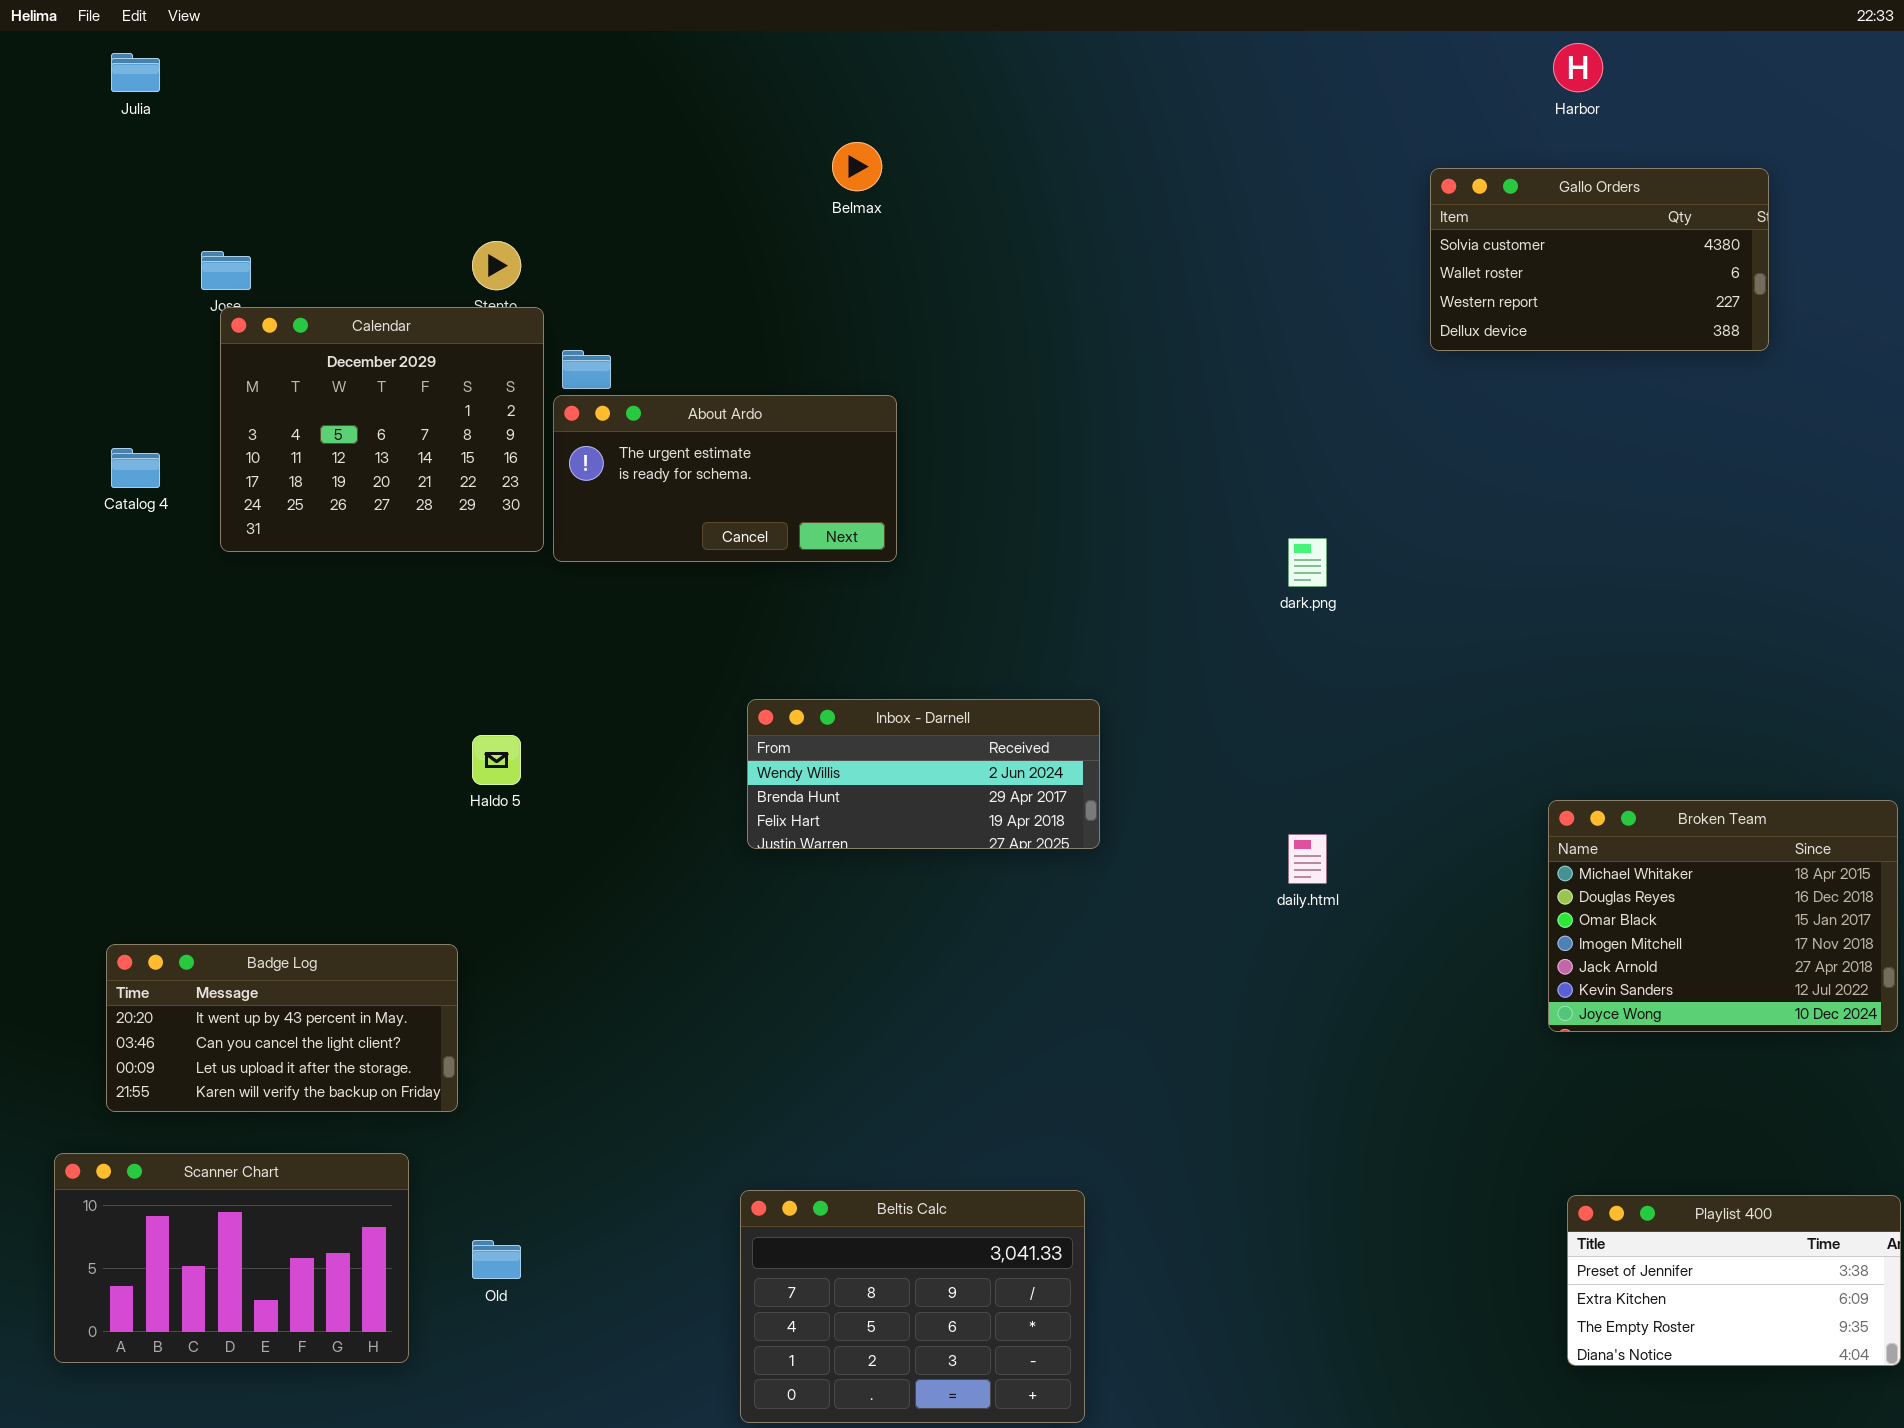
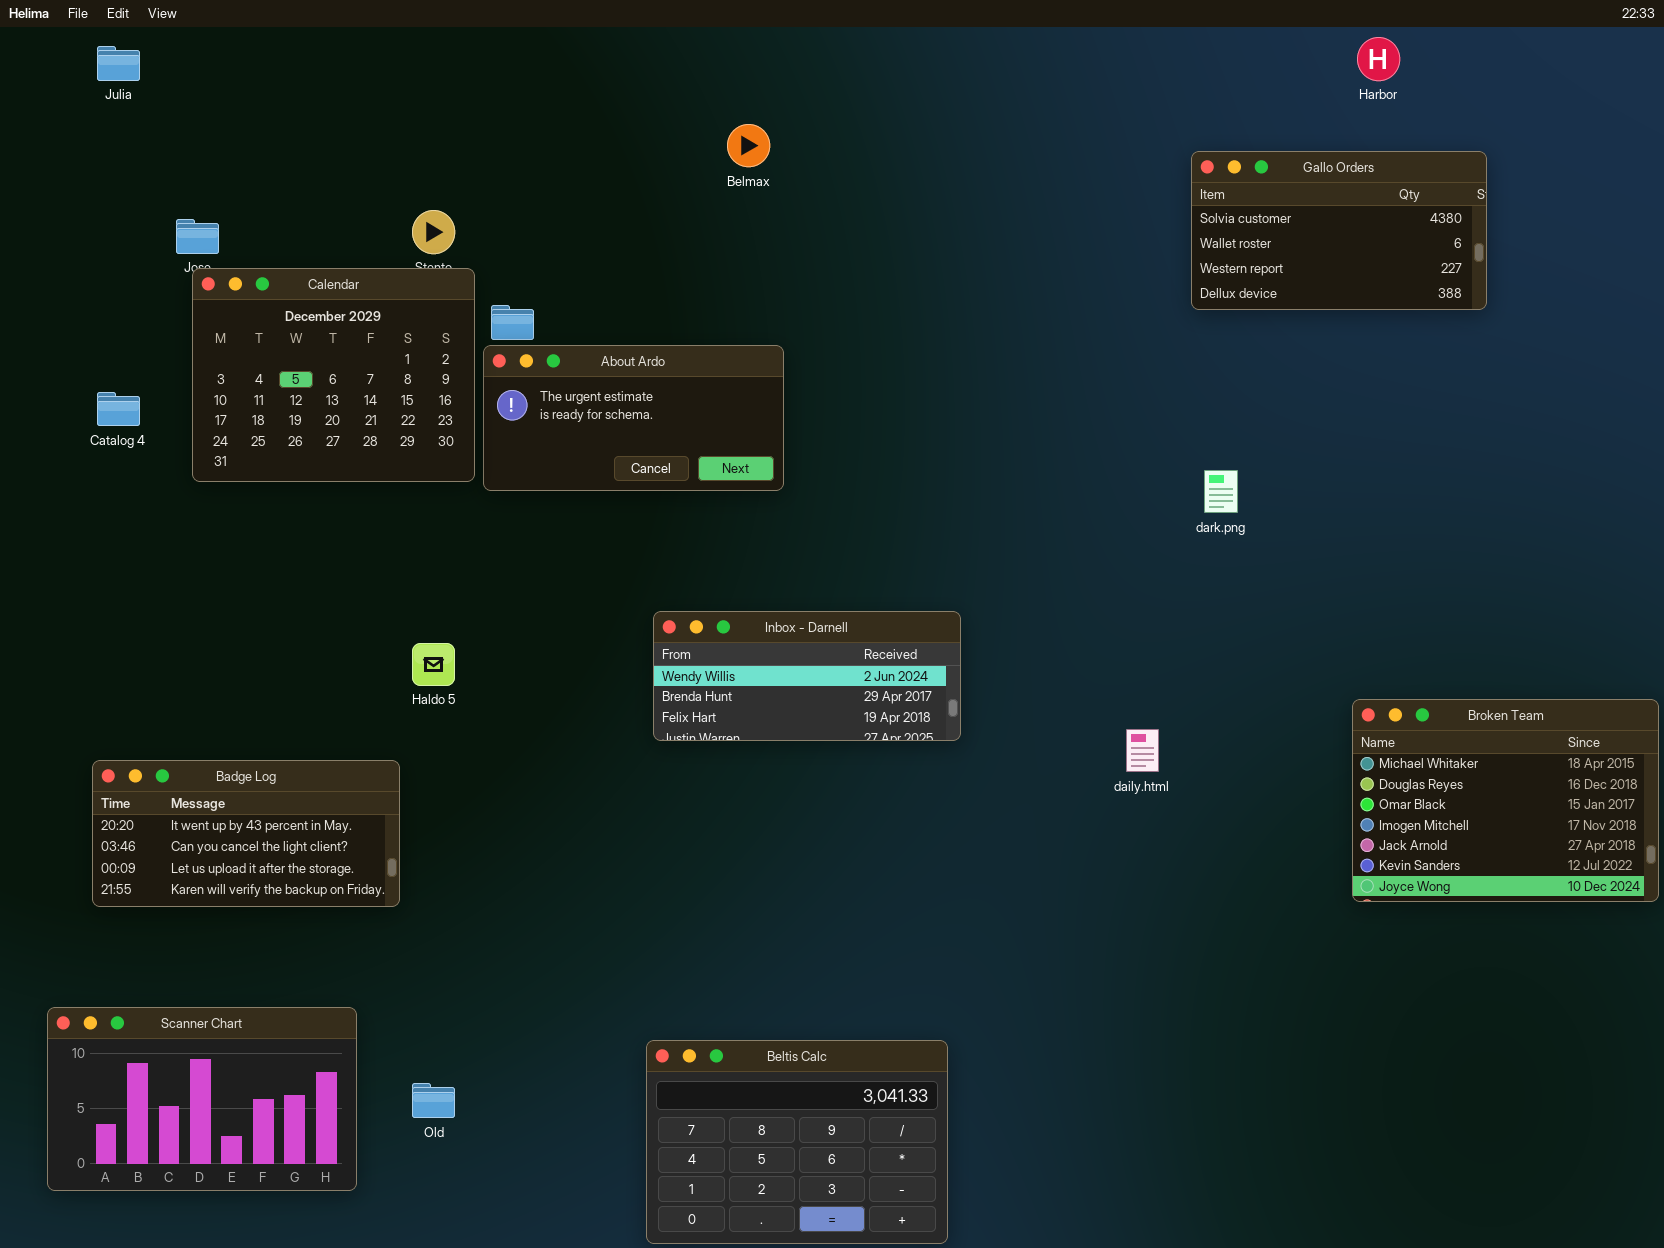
Gallo Orders: [1430,168,1769,351] -> [1191,151,1487,310], moved
dark.png: [1288,538,1327,587] -> [1204,470,1238,513], moved
Badge Log: [106,944,458,1112] -> [92,760,400,907], moved
Playlist 400: [1567,1195,1901,1366] -> none, closed

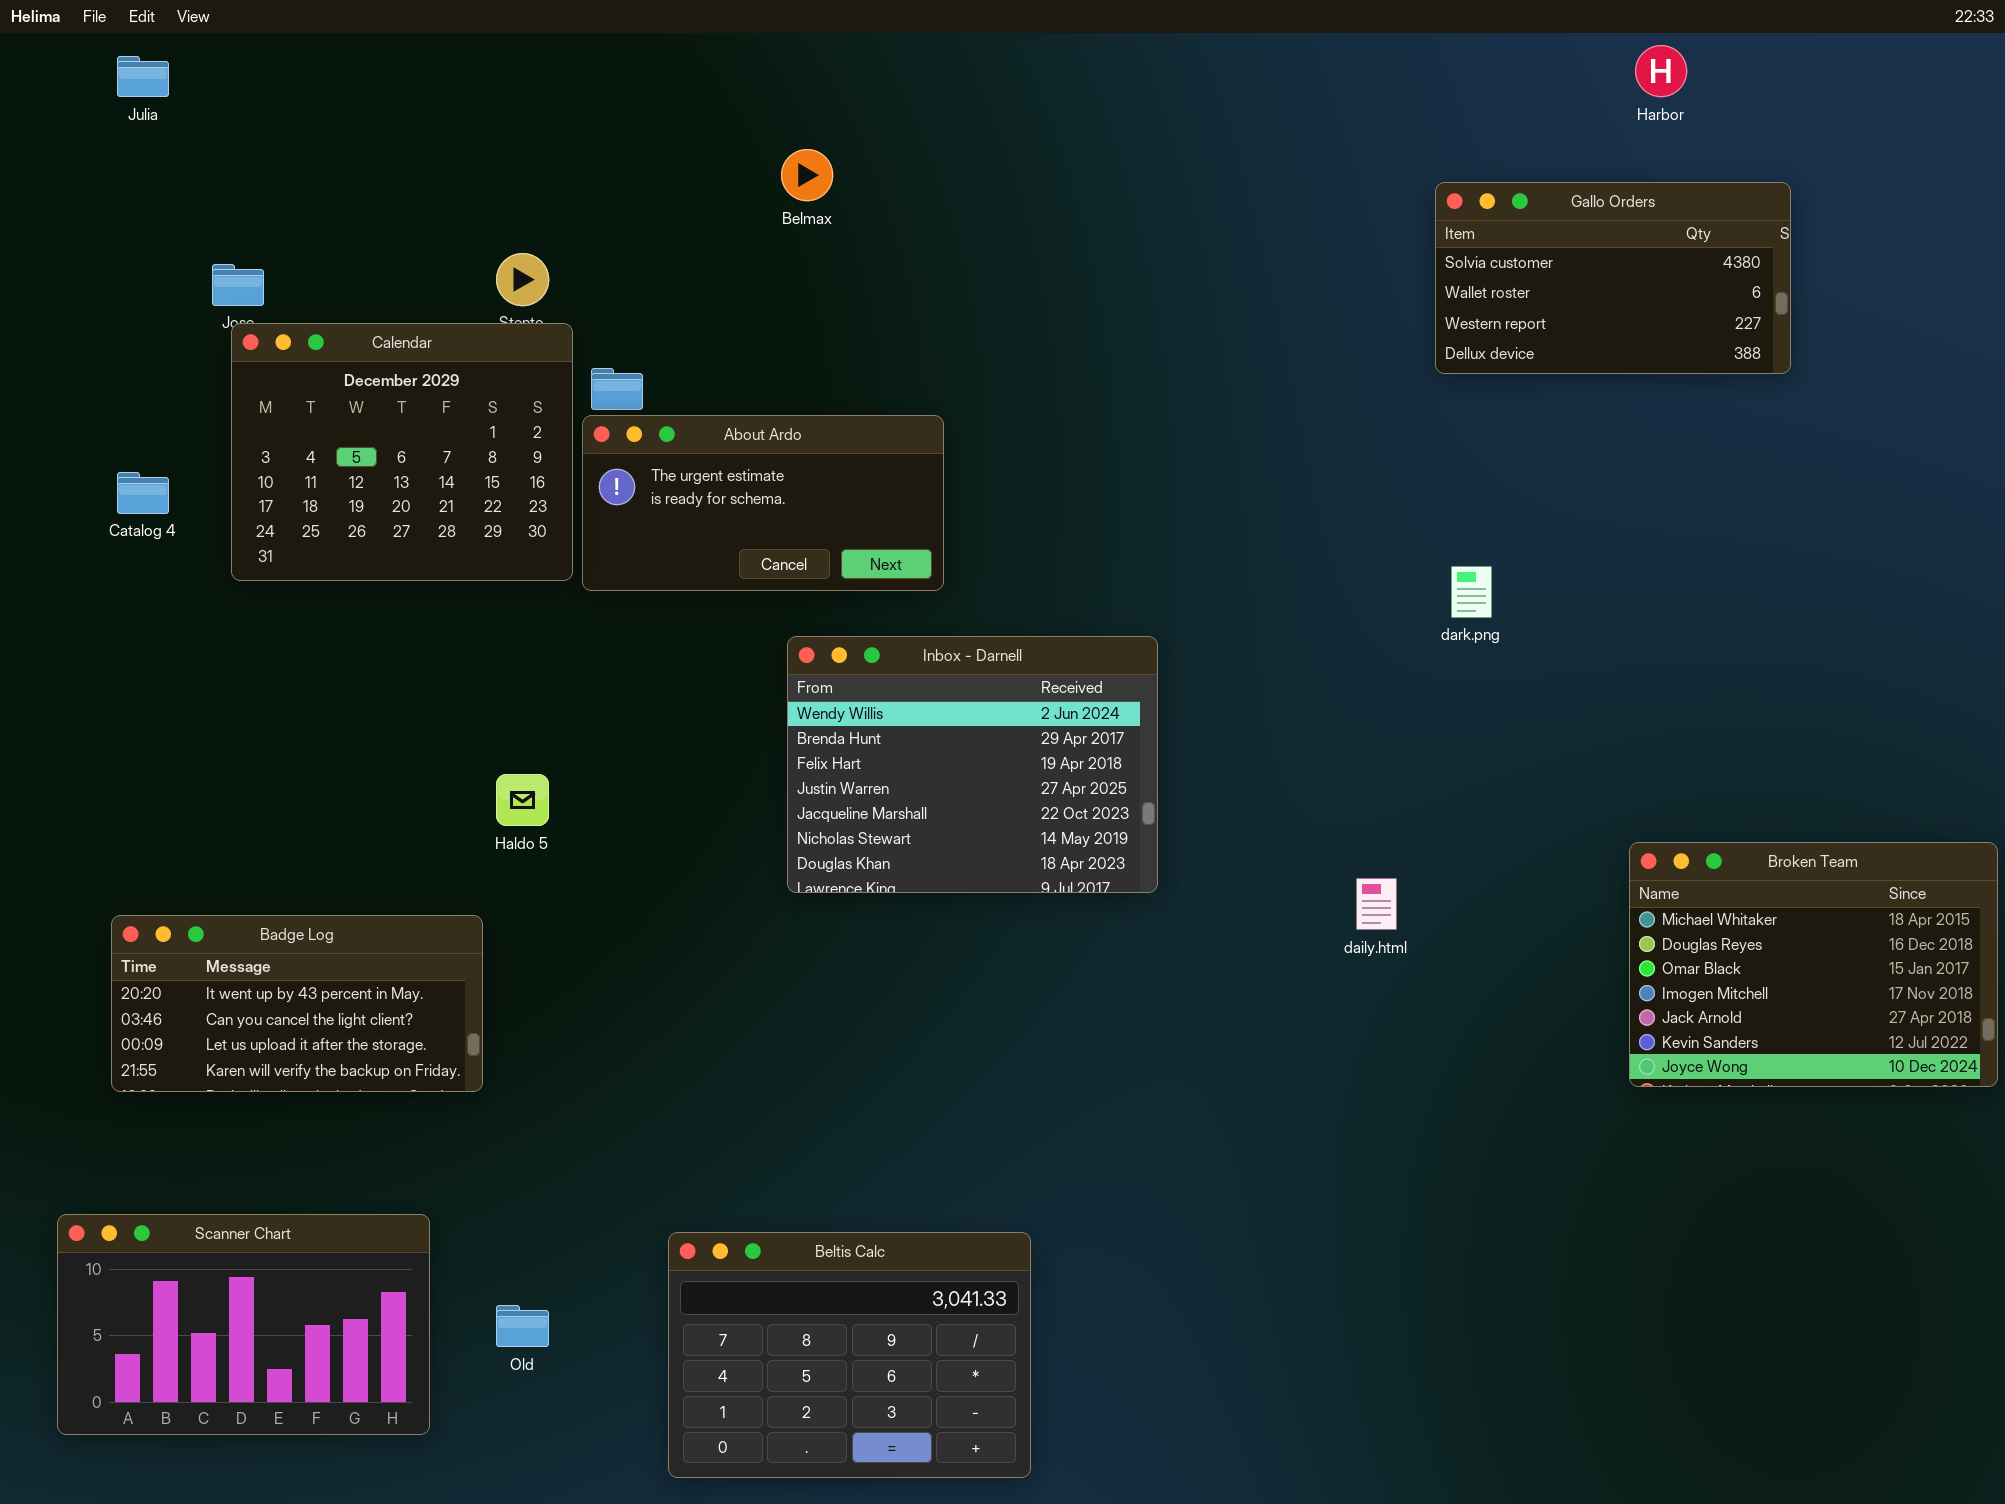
Belmax: [727,124,770,167] -> [781,149,833,201], moved
Inbox - Darnell: [653,611,961,741] -> [787,636,1158,893], resized
Beltis Calc: [646,1040,948,1244] -> [668,1232,1031,1478], moved

